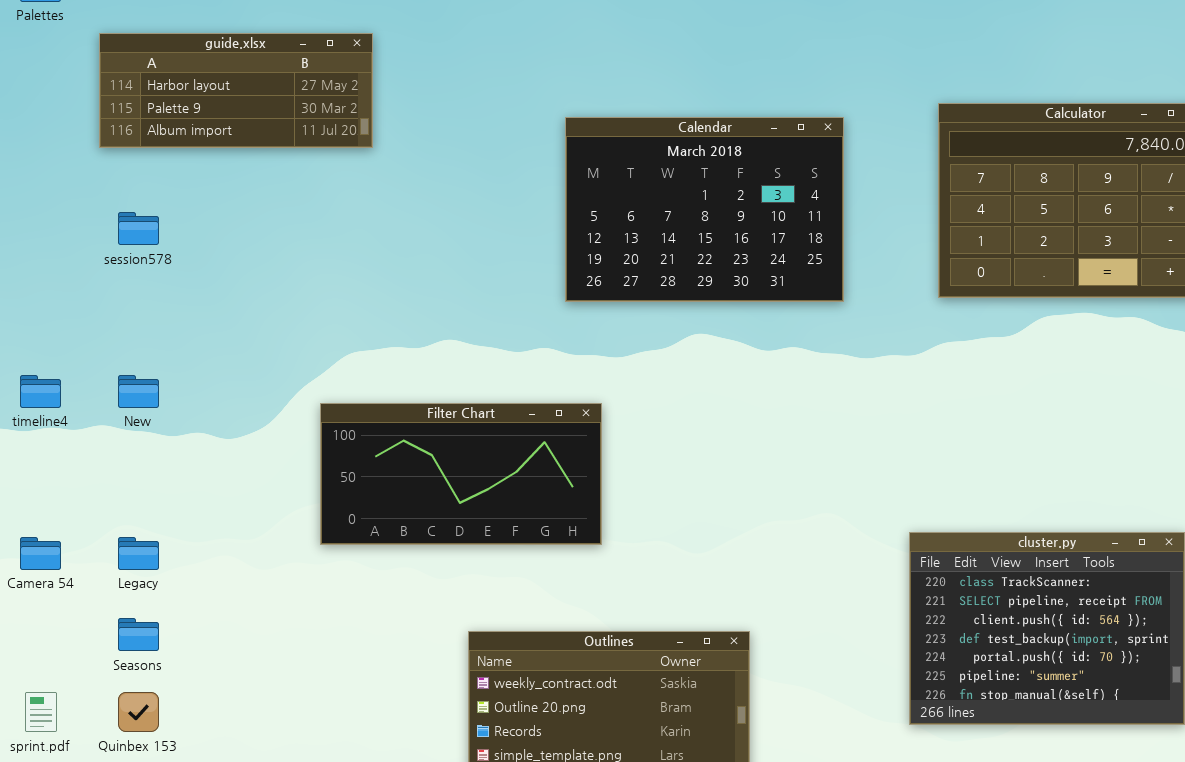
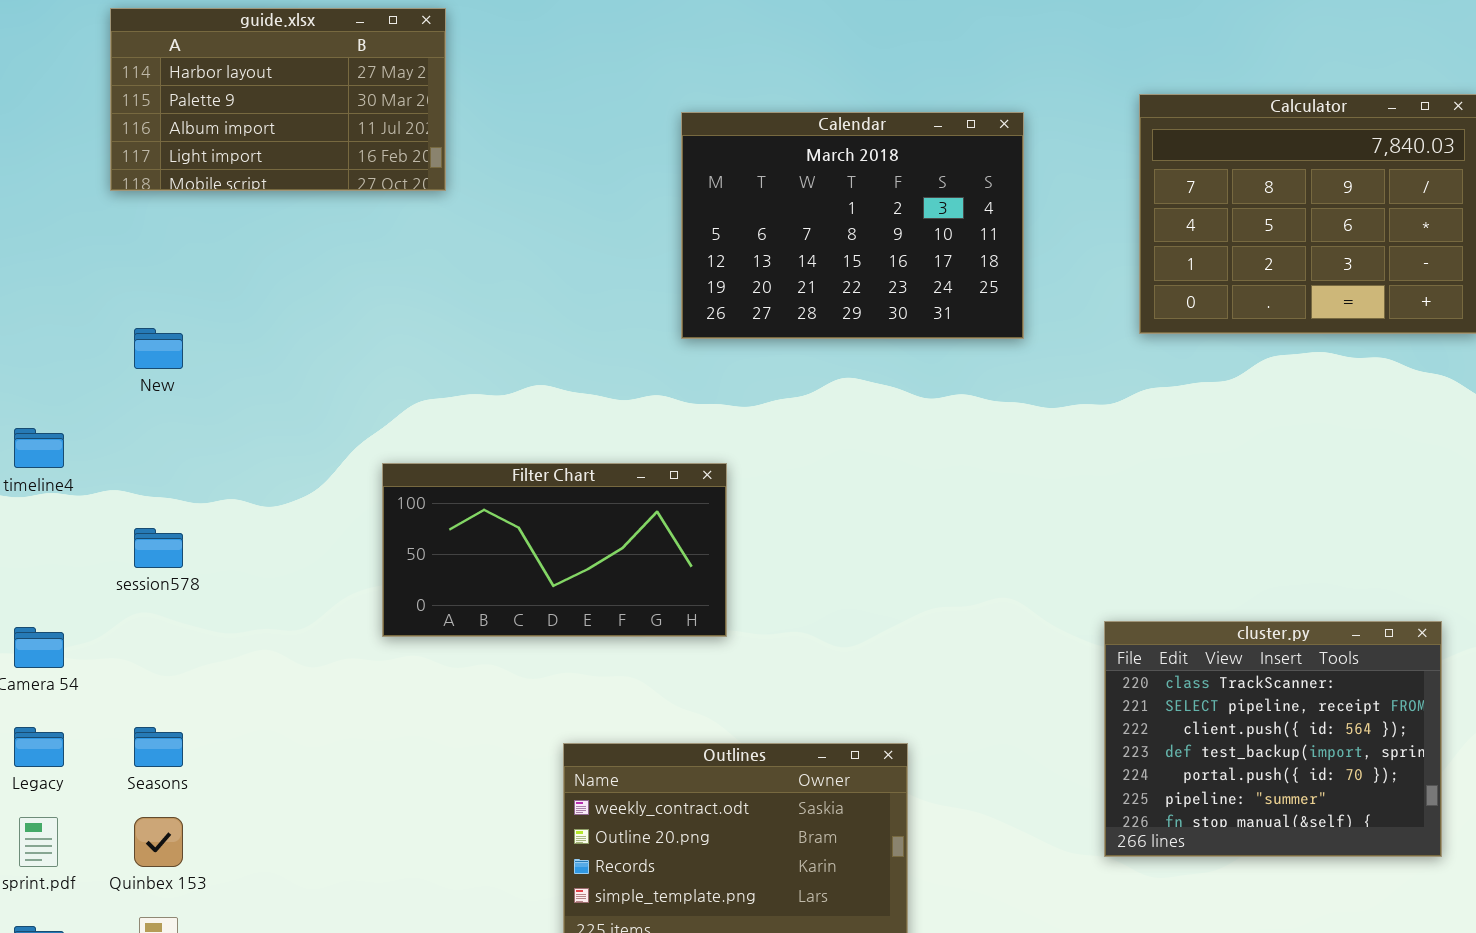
guide.xlsx: [99,33,373,148] -> [110,8,446,191], resized
session578: [118,212,159,245] -> [134,528,183,568], moved
New: [118,375,159,408] -> [134,328,183,369], moved
Legacy: [118,537,159,570] -> [14,727,64,767], moved

